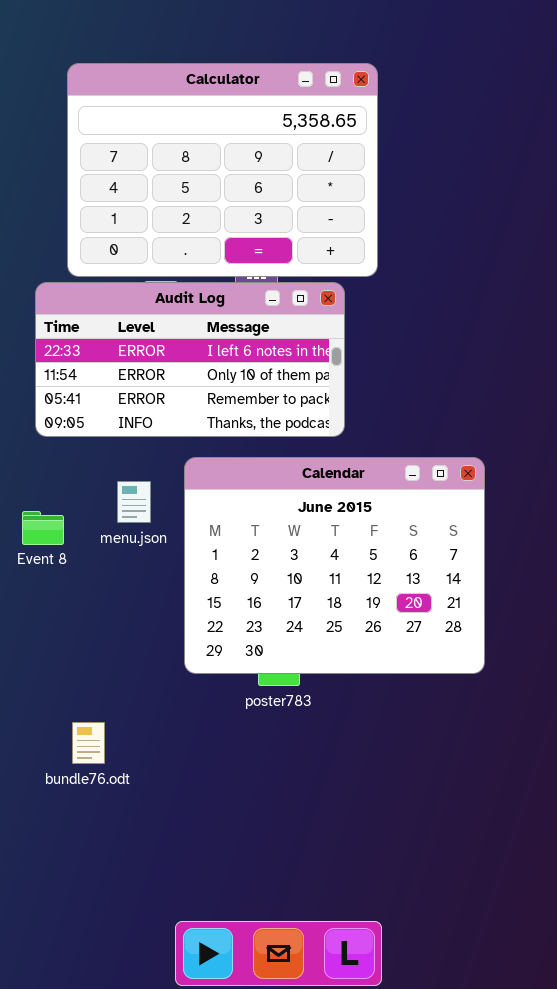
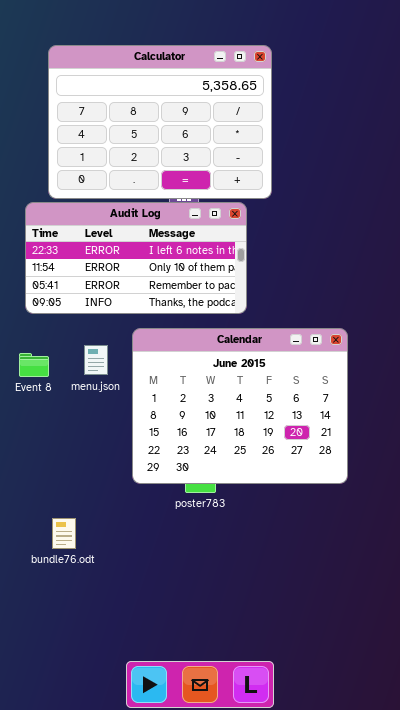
Event 8: [22,511,64,545] -> [19,353,49,377], moved

